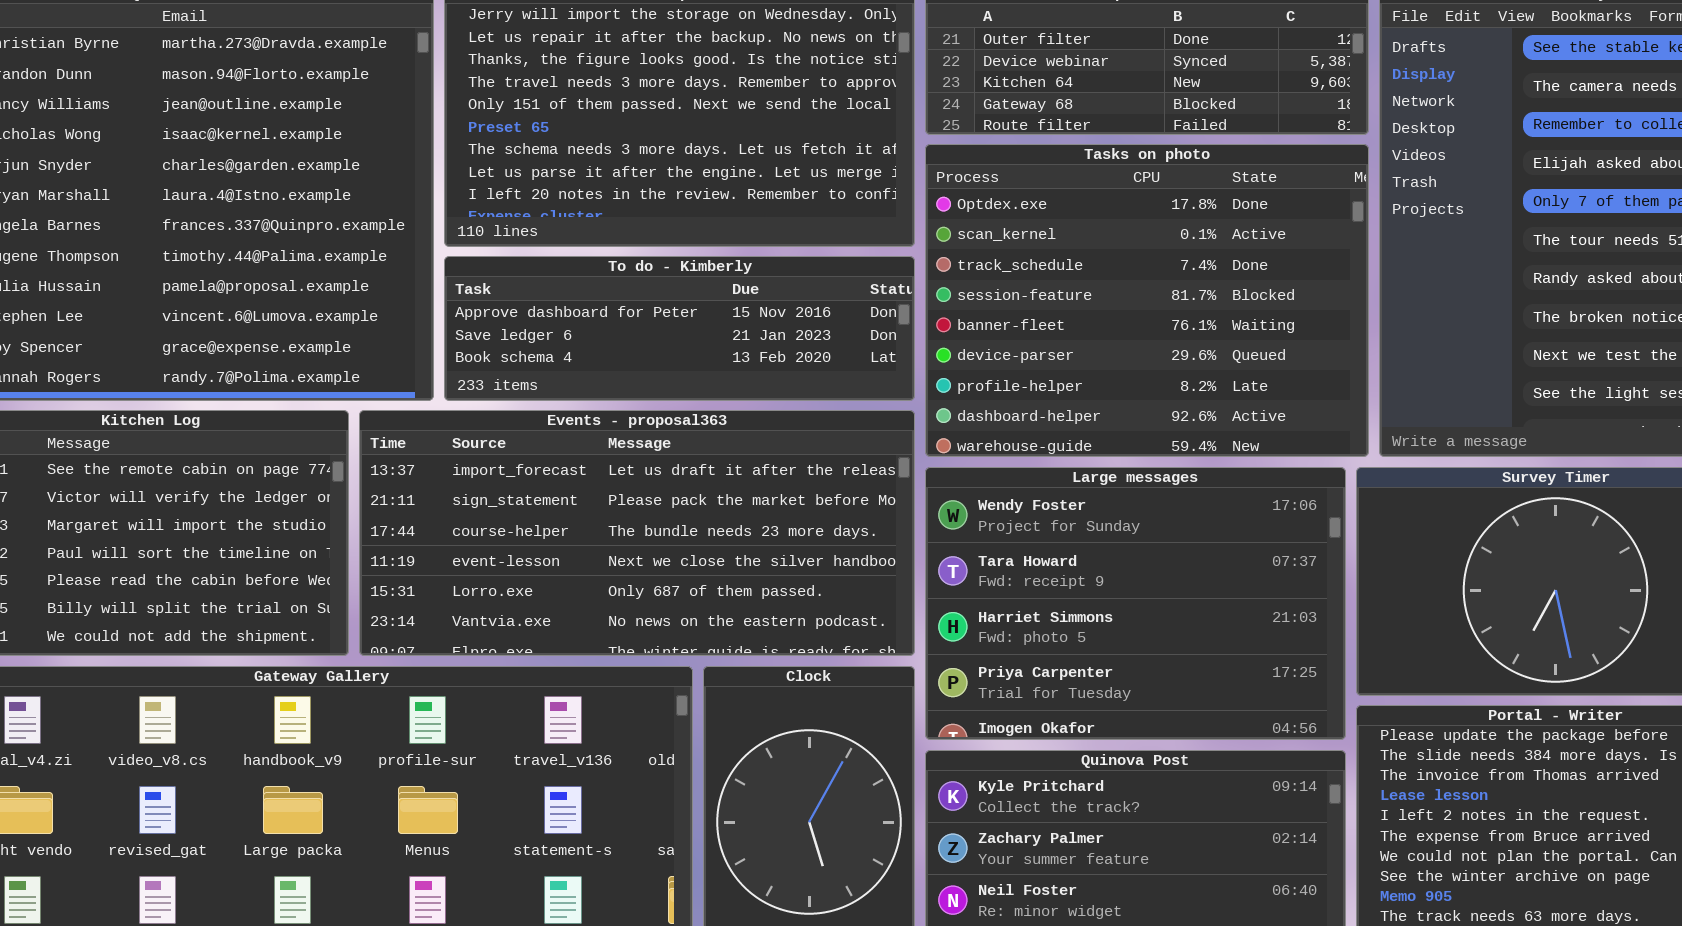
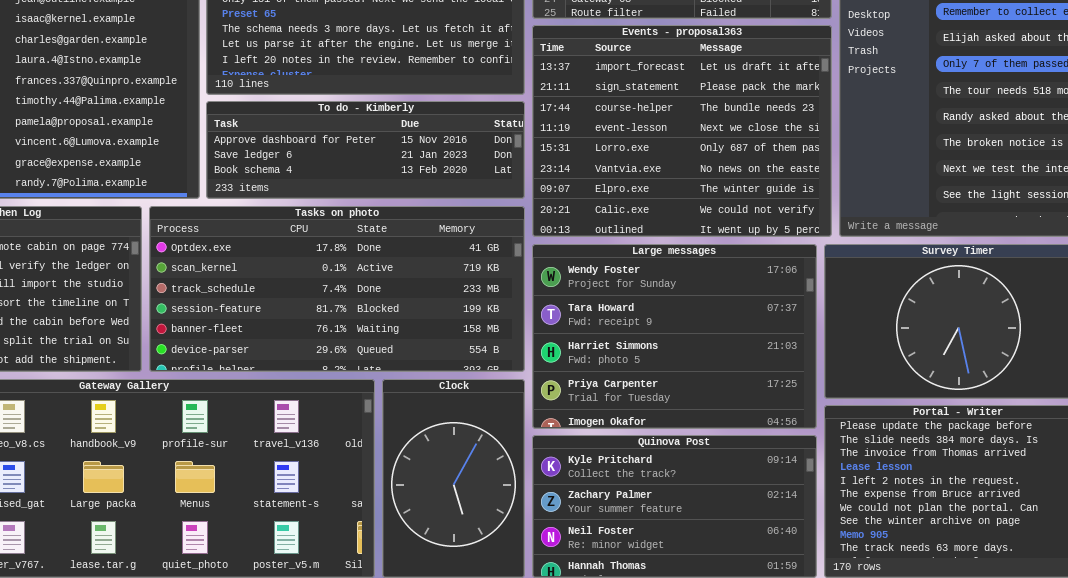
Tasks on photo: [925,144,1369,457] -> [149,206,525,372], moved, resized
Events - proposal363: [359,410,915,656] -> [532,25,832,237], moved, resized

